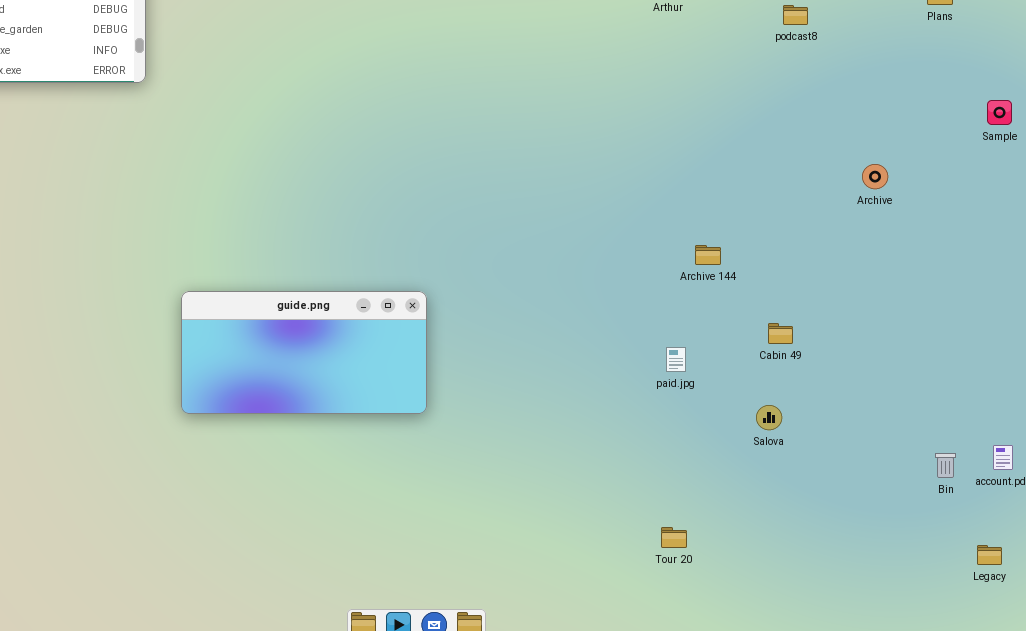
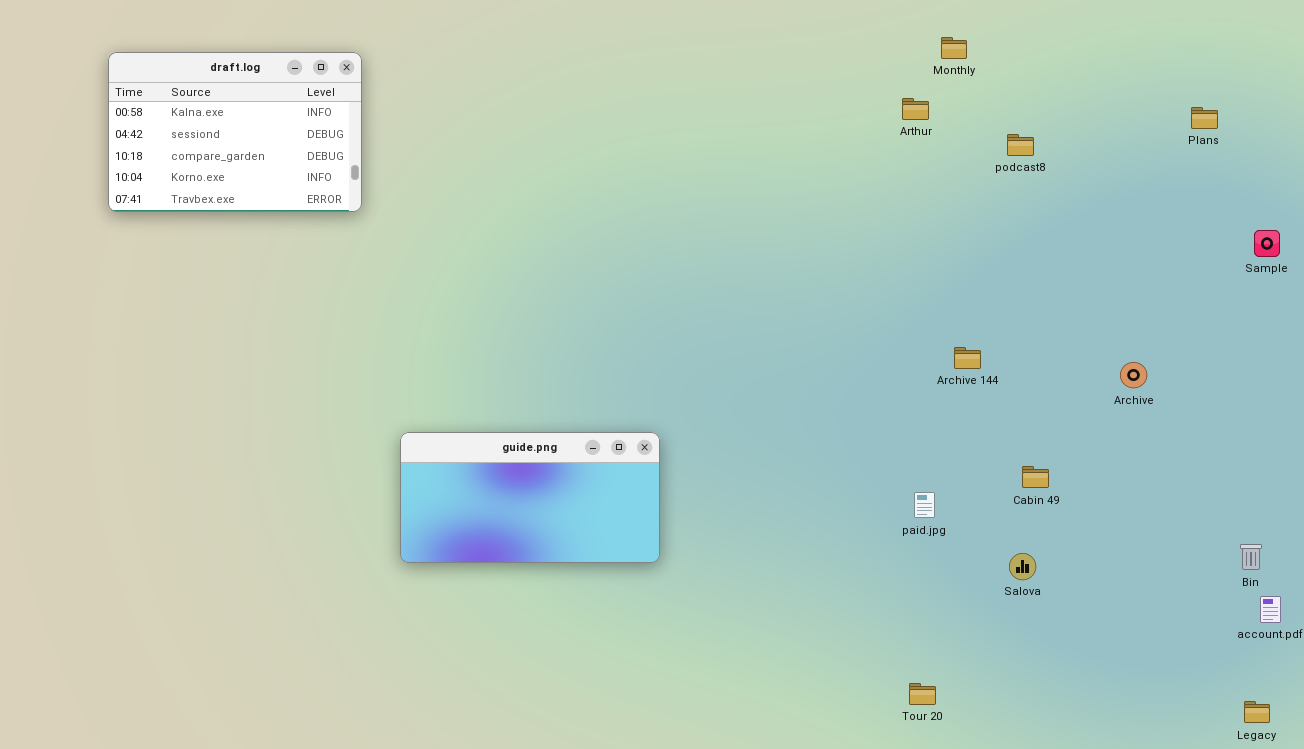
podcast8: [783,5,808,25] -> [1007,134,1034,156], moved
Archive: [862,164,888,189] -> [1120,362,1147,388], moved
Archive 144: [695,245,721,265] -> [954,347,981,369], moved
Bin: [935,453,956,478] -> [1240,544,1262,570], moved

